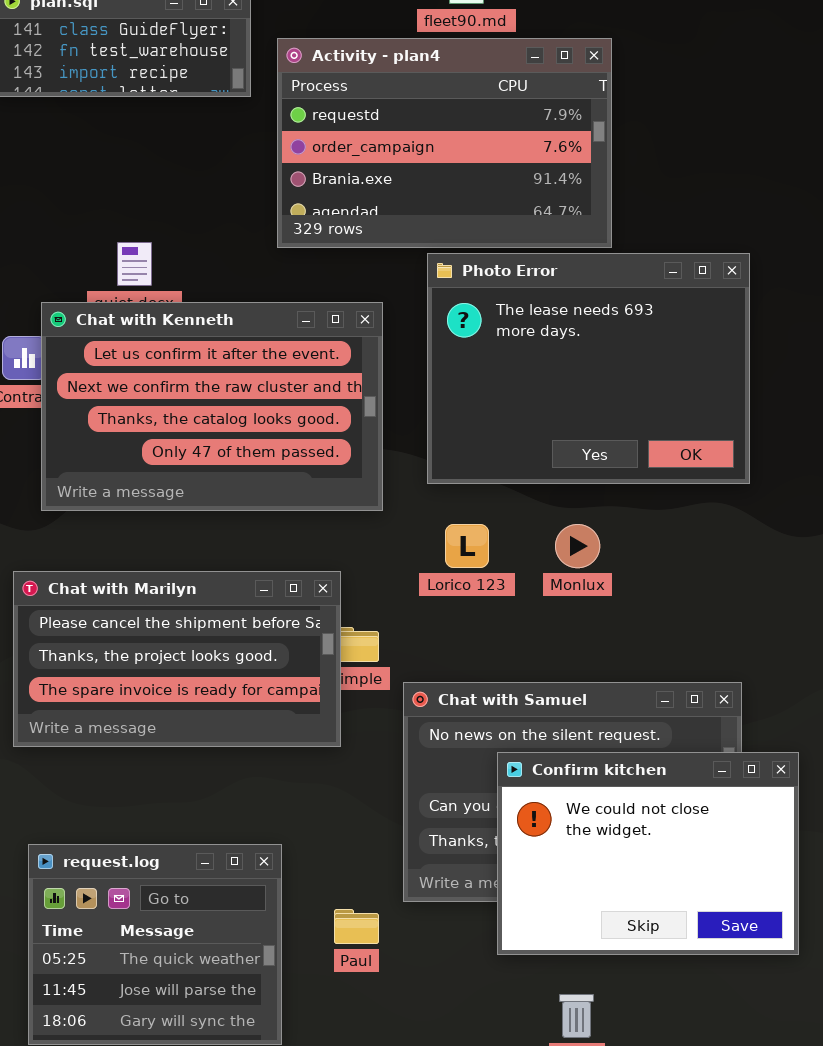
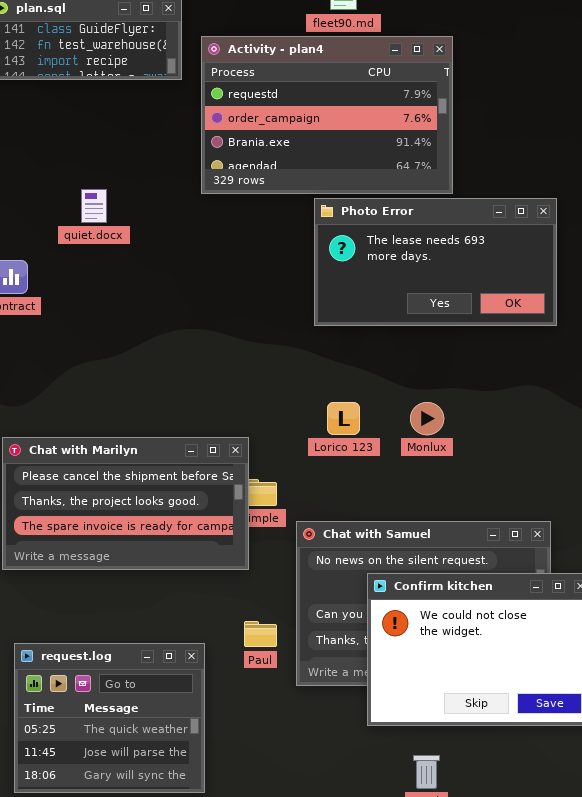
Photo Error: [427,253,750,484] -> [314,198,557,326], resized
Chat with Kenneth: [41,302,383,511] -> none, closed
Paul: [334,909,379,944] -> [244,621,277,647], moved

